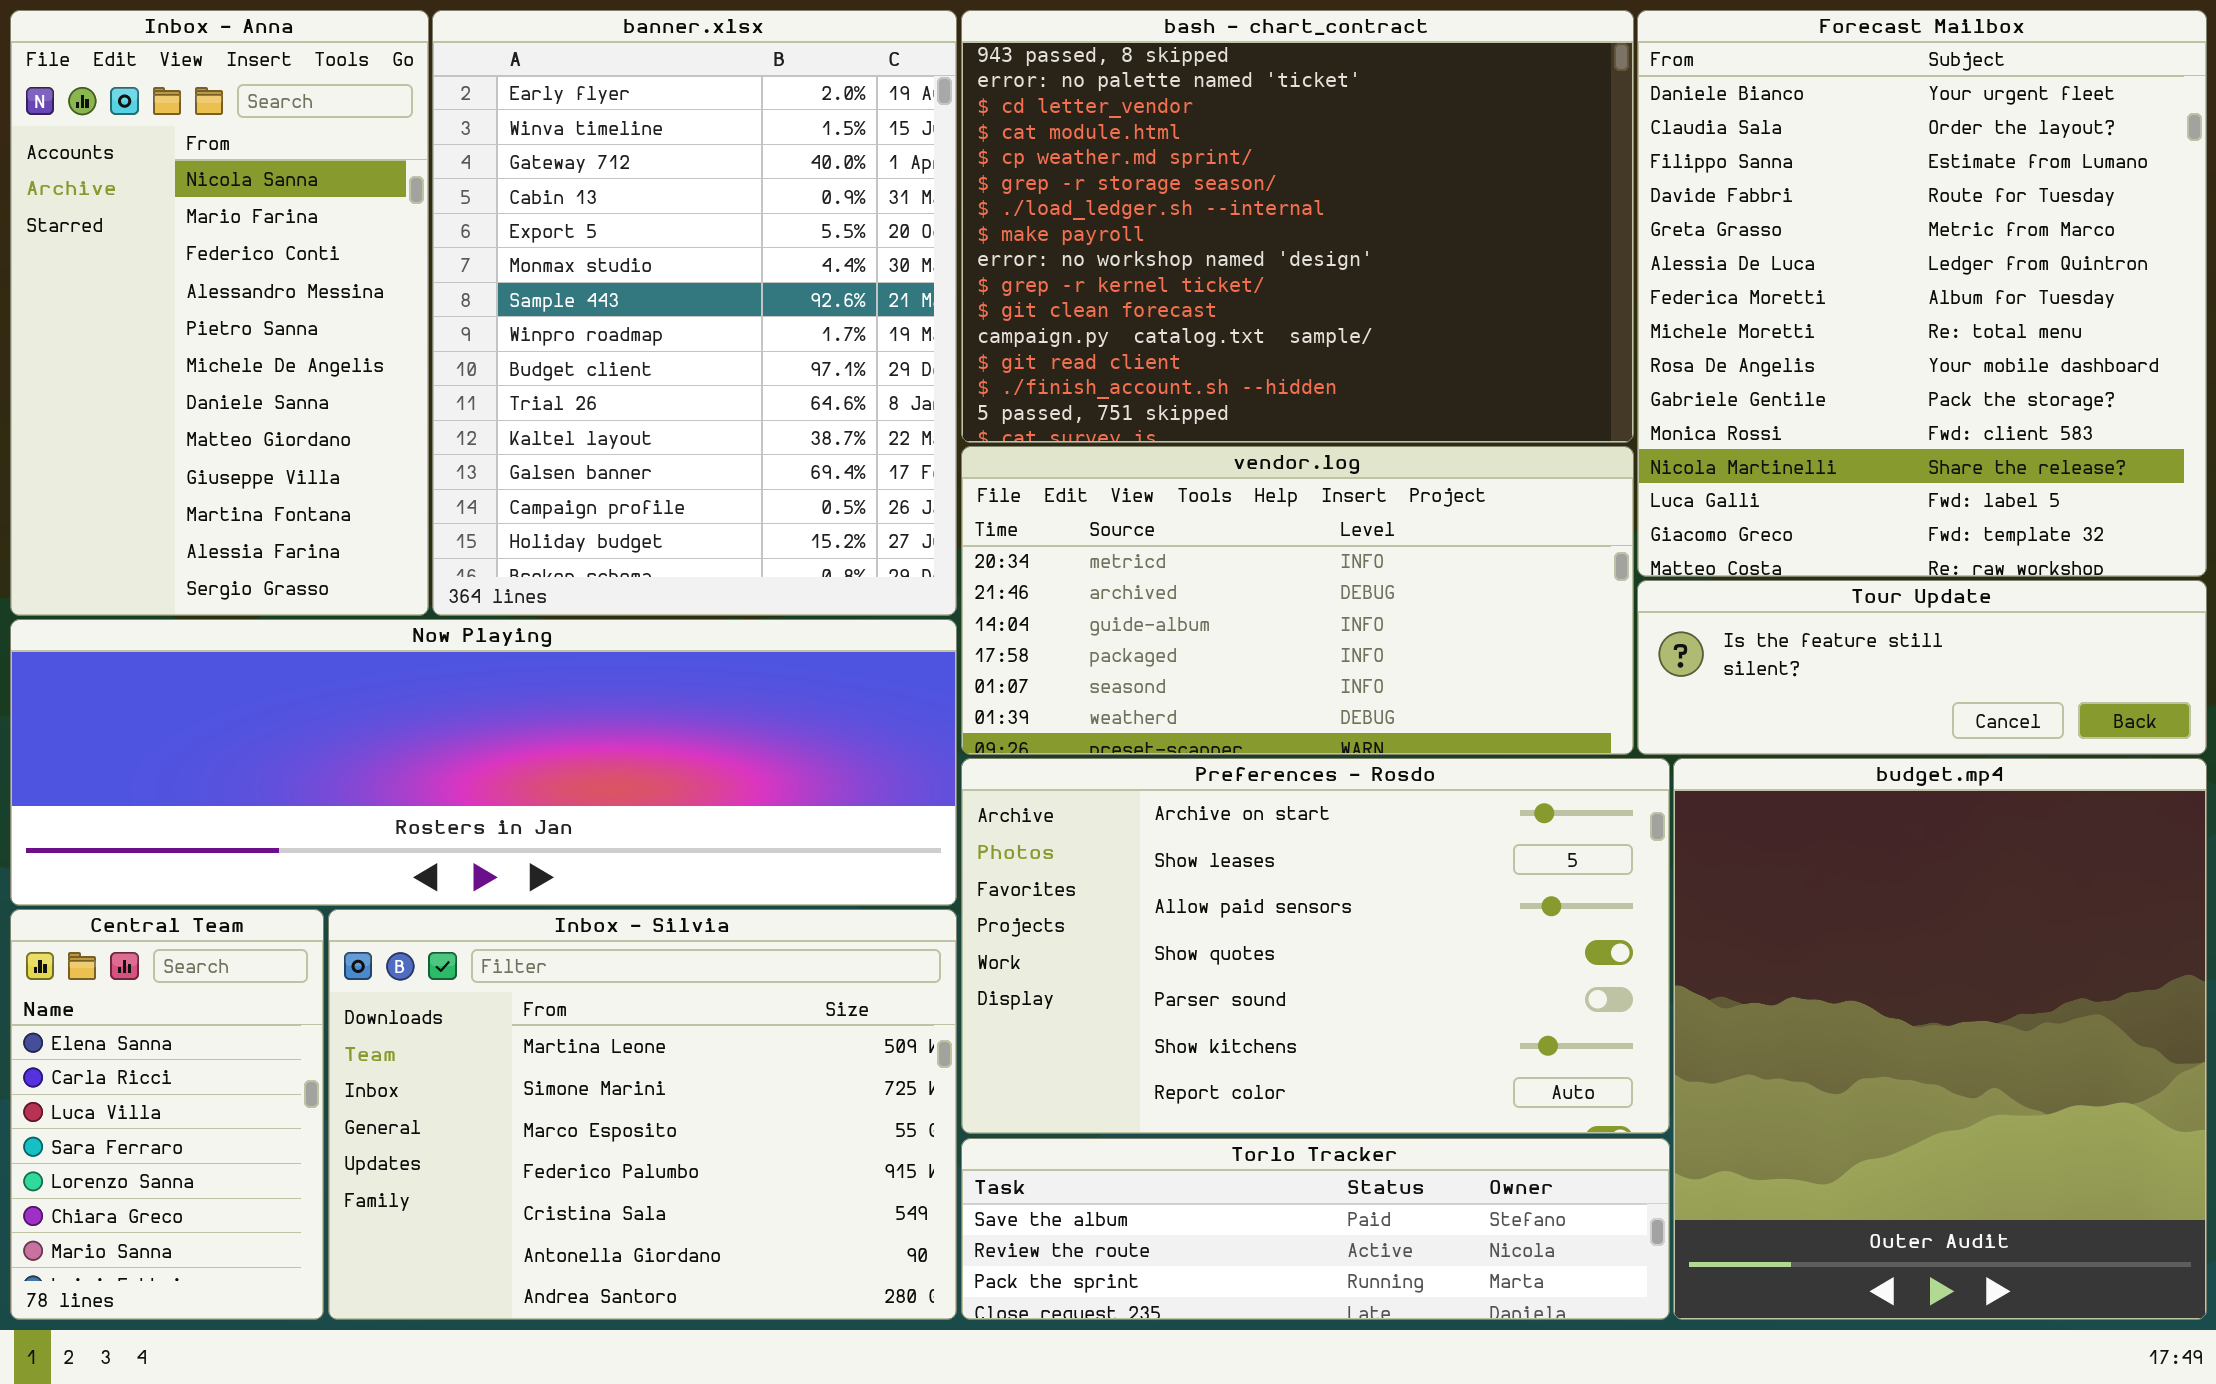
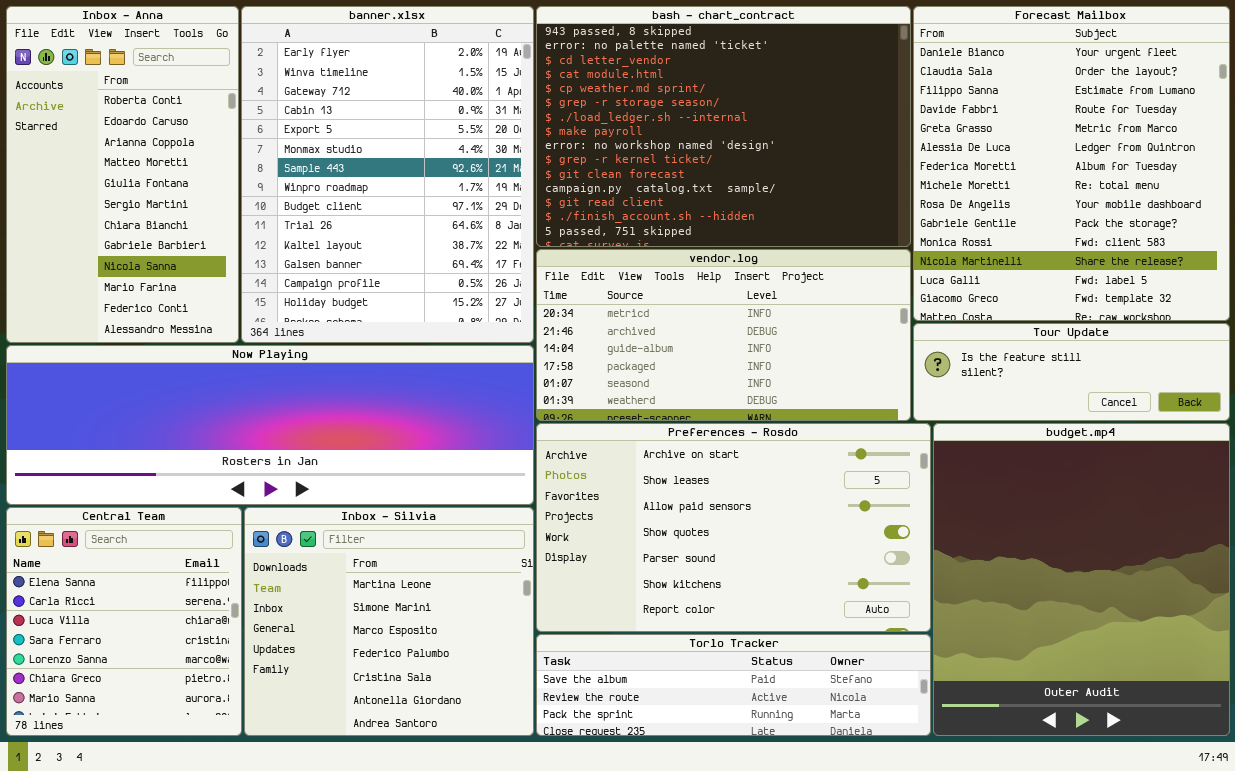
Inbox - Anna: [10,10,429,616] -> [6,6,239,343], scrolled up 8 rows
Central Team: [10,909,324,1320] -> [6,507,242,736], resized
Inbox - Silvia: [328,909,957,1320] -> [244,507,534,736], resized

